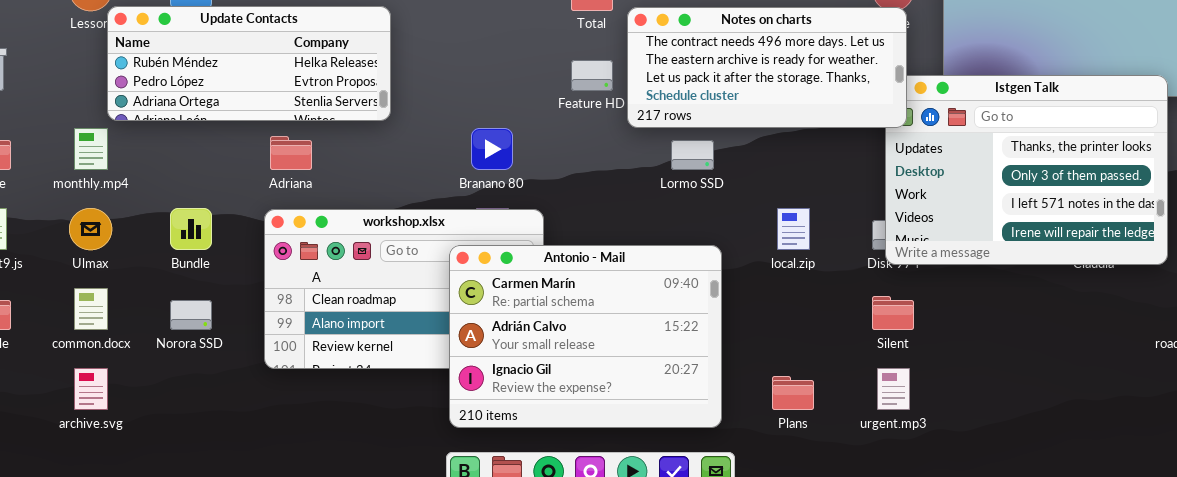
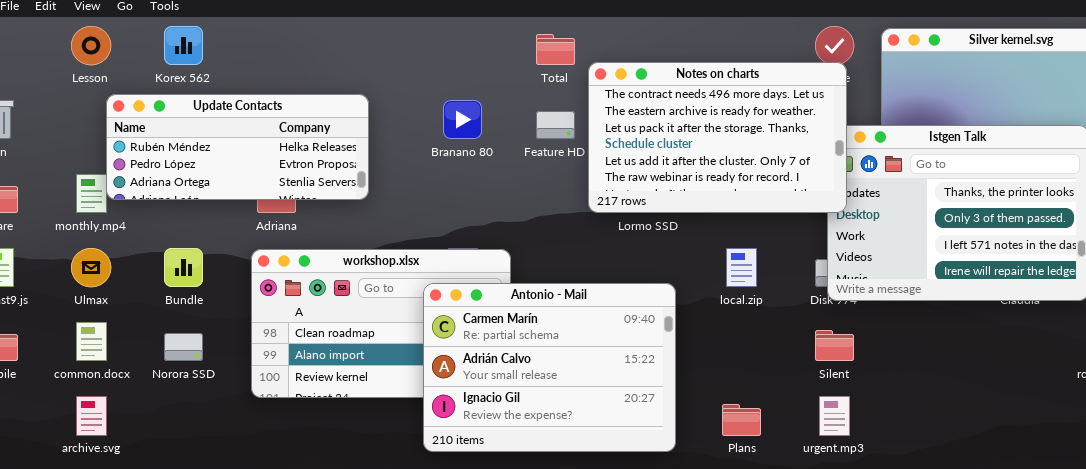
Update Contacts: [107,6,391,121] -> [106,94,369,200], moved
Notes on charts: [627,7,907,128] -> [588,62,847,213], resized
Branano 80: [471,128,513,170] -> [443,100,482,139], moved

